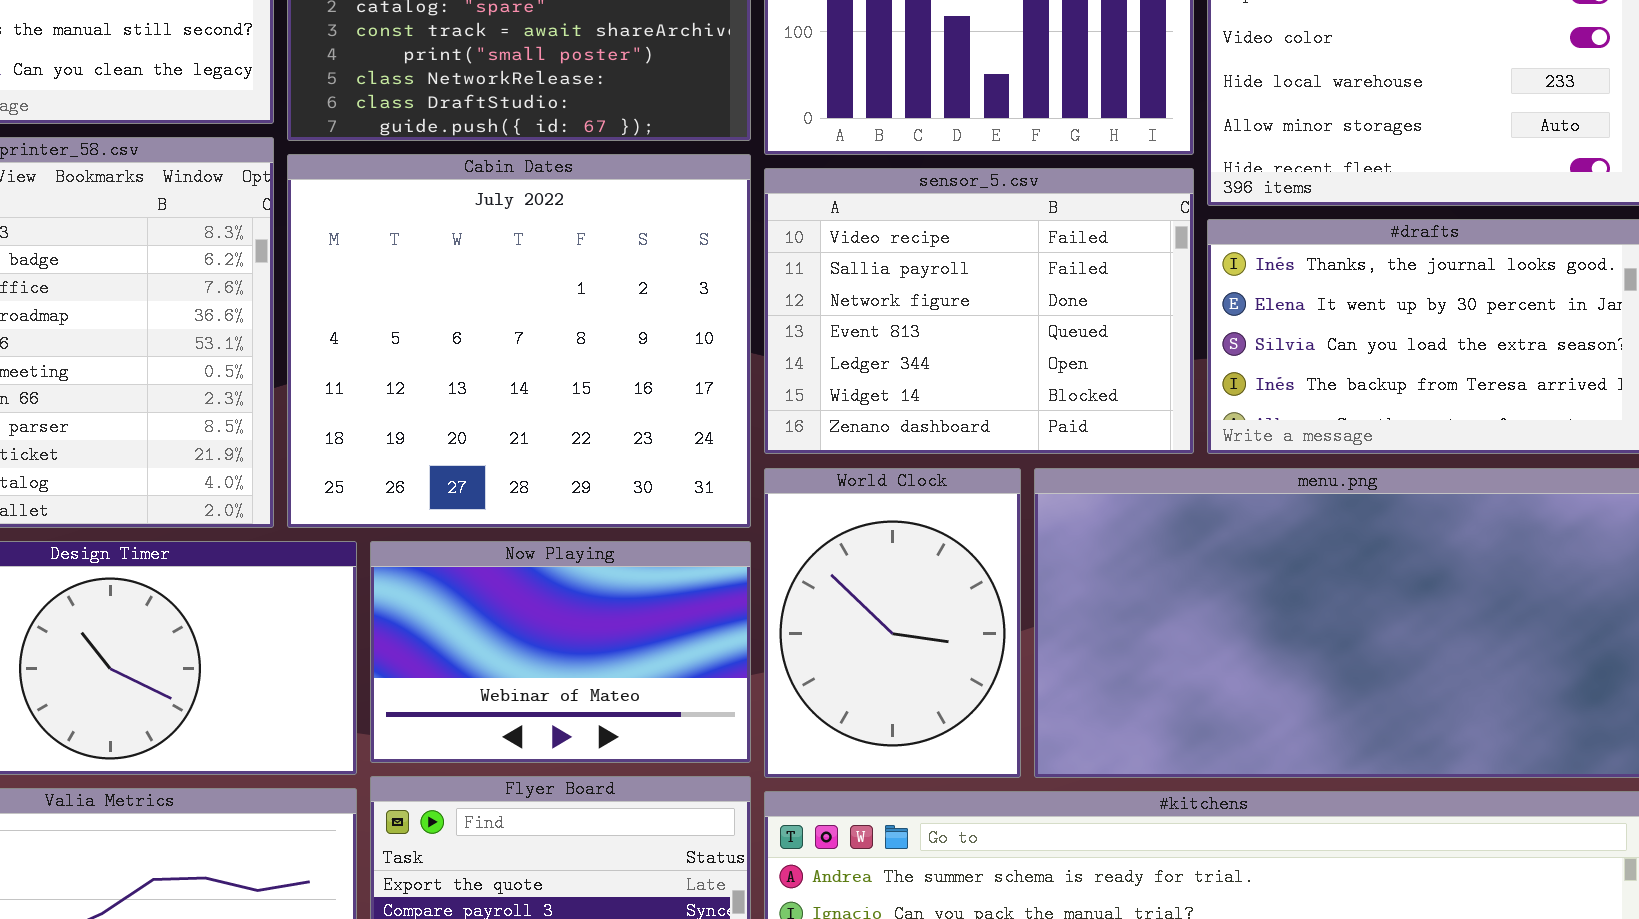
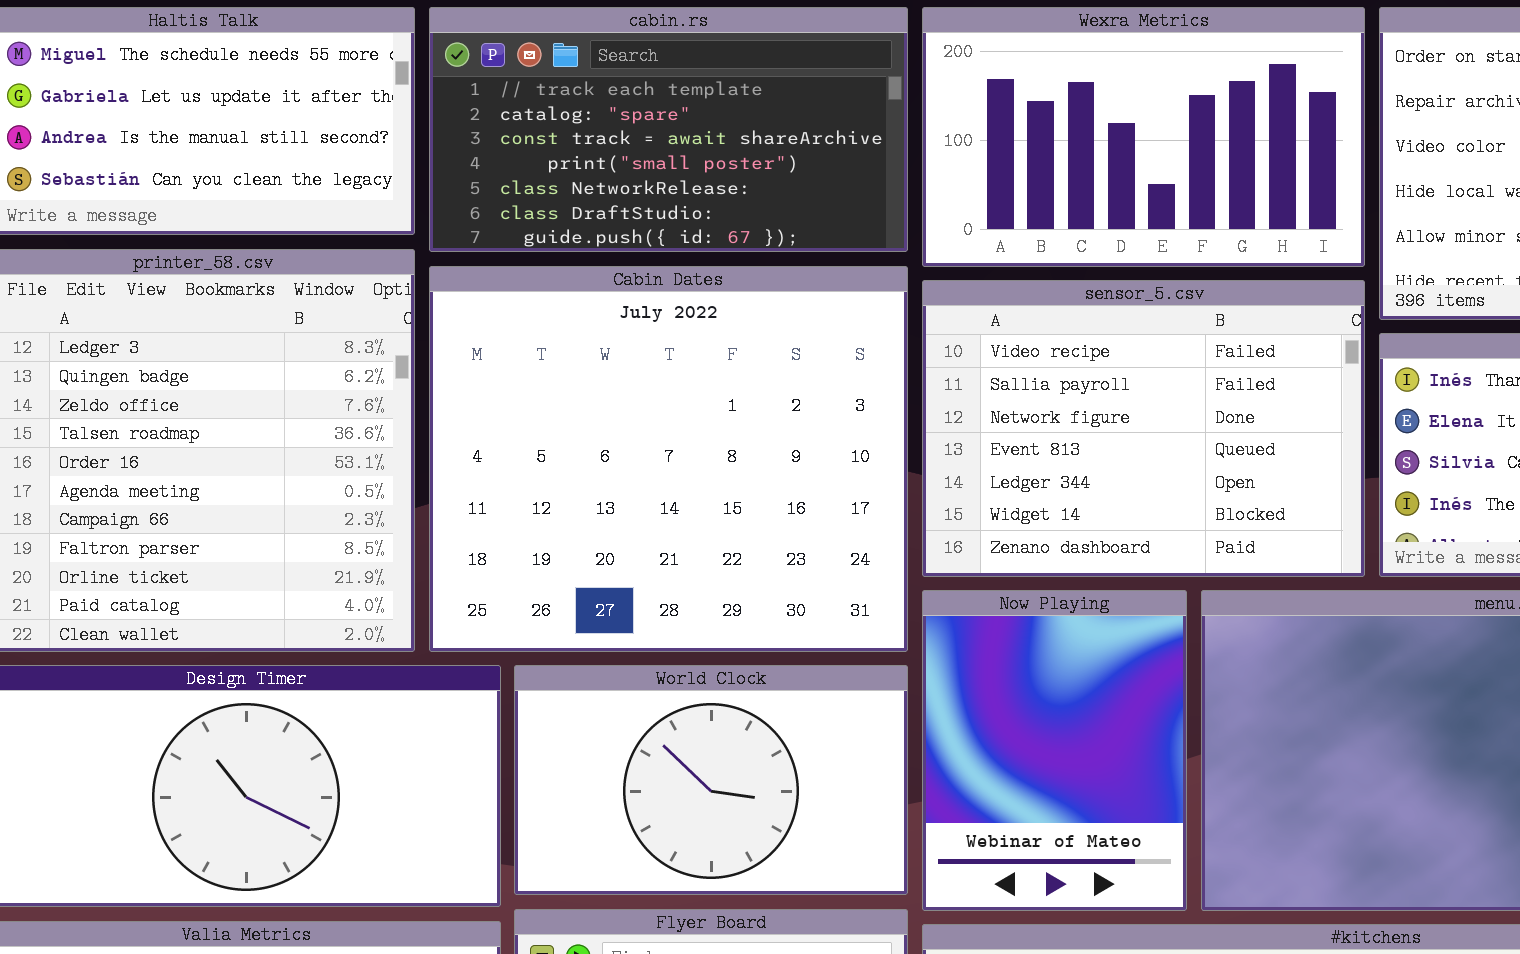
World Clock: [764,468,1021,778] -> [514,665,908,895], moved, resized
Now Playing: [370,541,751,763] -> [922,590,1187,911], moved, resized

